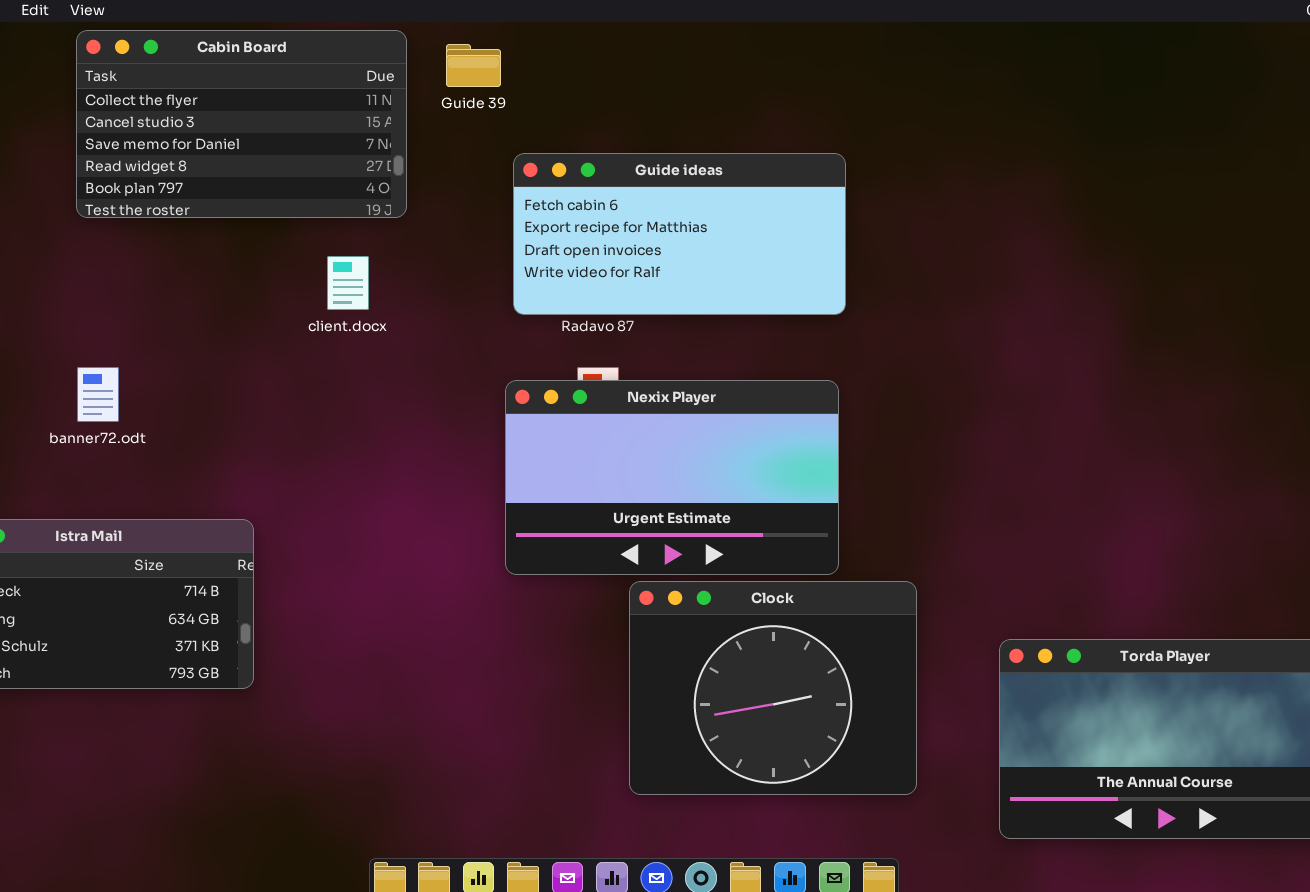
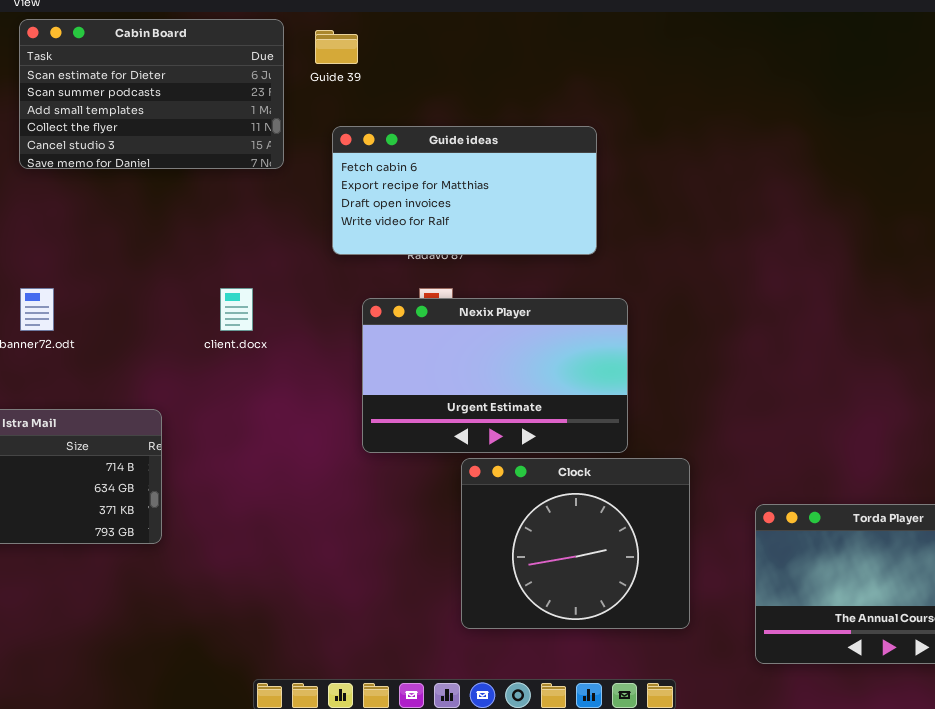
Cabin Board: [76,30,407,218] -> [19,19,284,169], scrolled up 3 rows
Guide ideas: [513,153,846,315] -> [332,126,597,255], moved
client.docx: [327,256,369,310] -> [220,288,253,331], moved

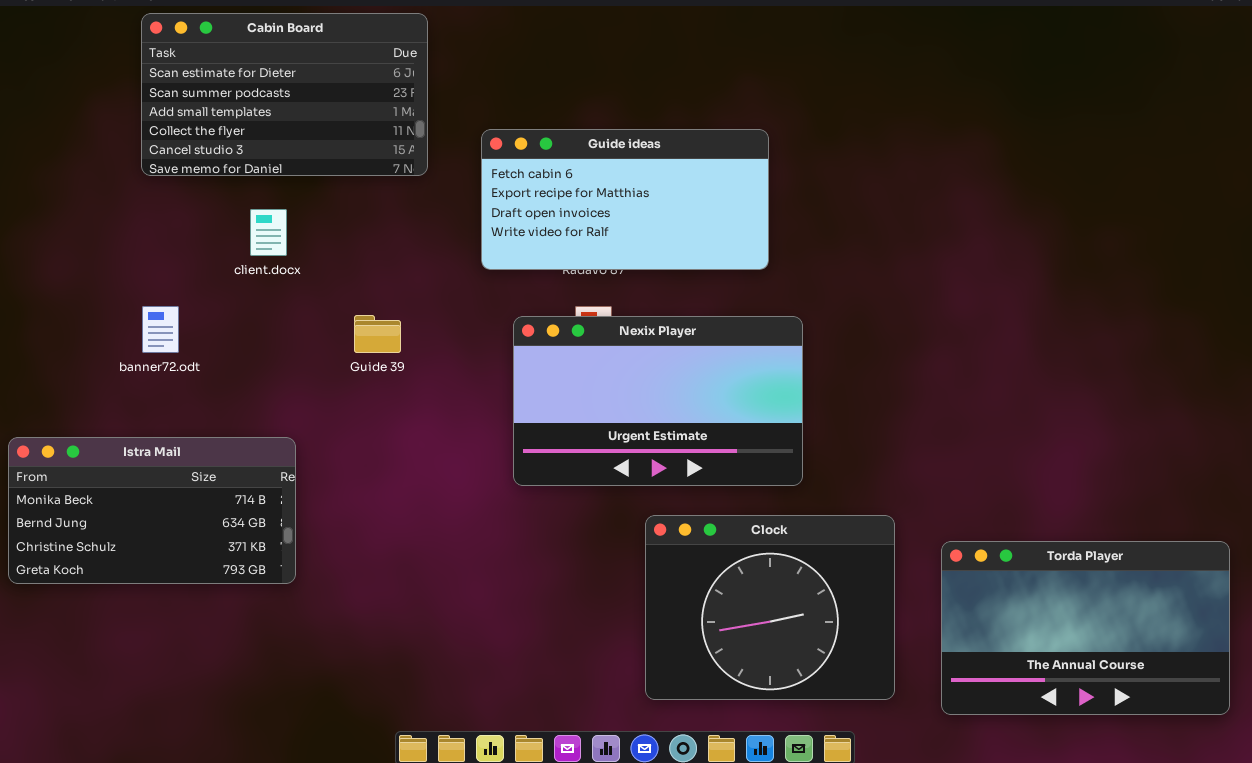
Guide 39: [315,30,358,64] -> [354,315,401,353], moved
client.docx: [220,288,253,331] -> [250,209,287,256], moved
Clock: [461,458,690,629] -> [645,515,895,700], moved

